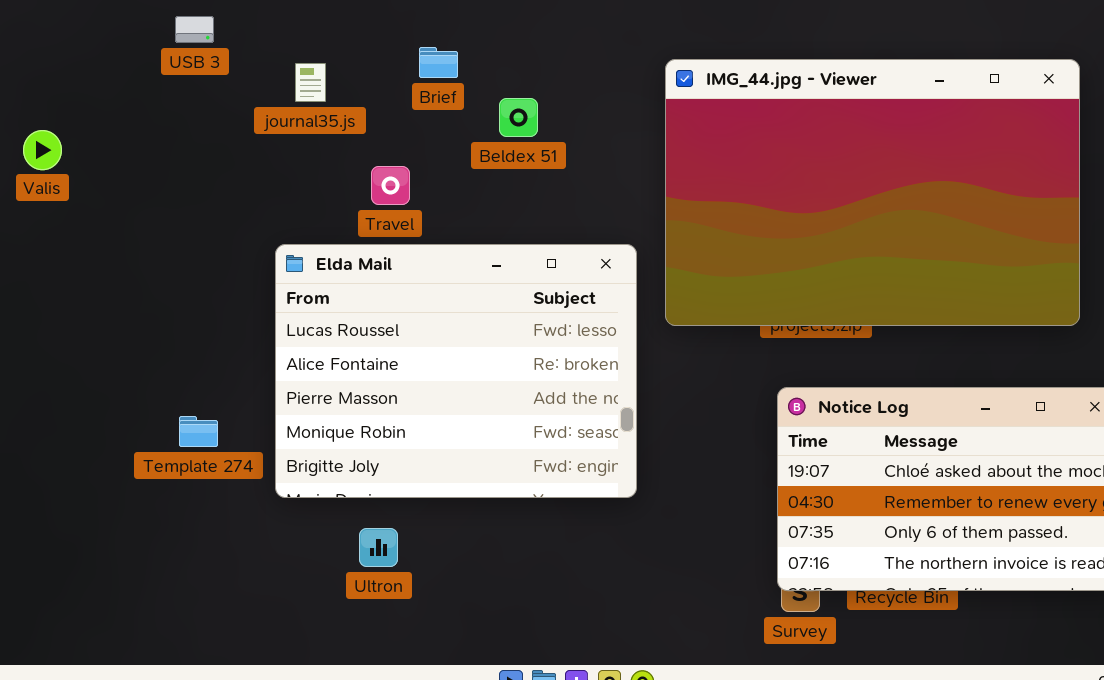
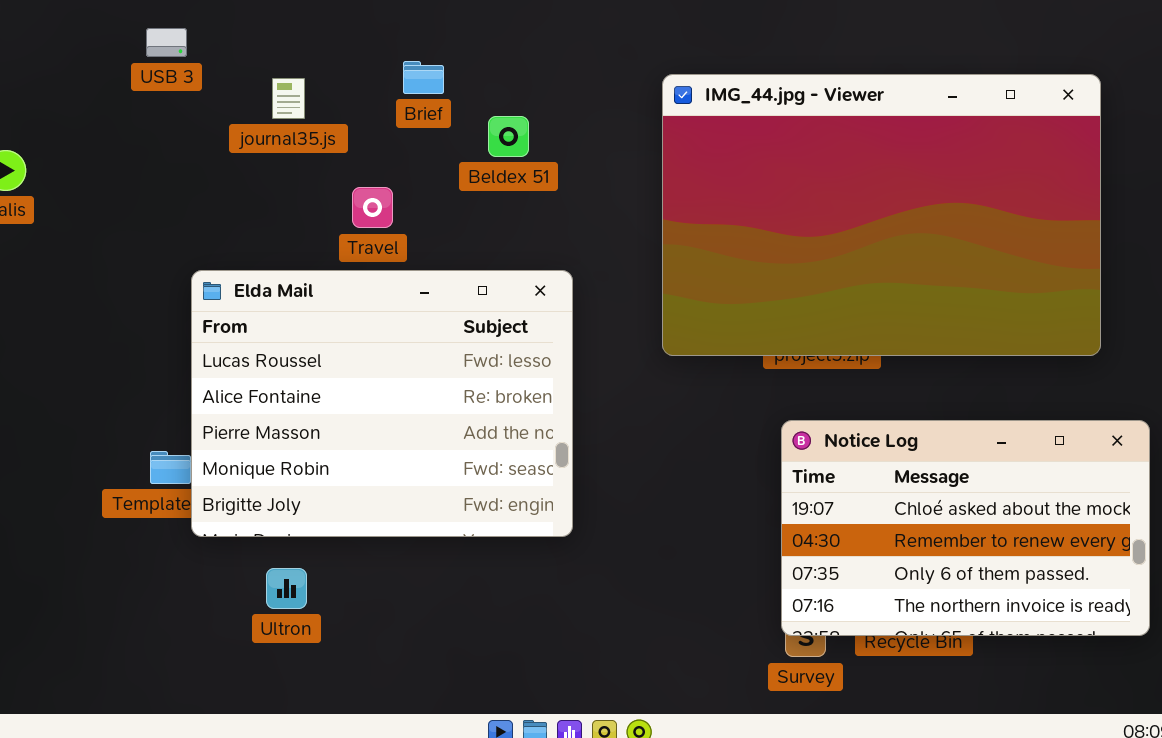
Elda Mail: [275,244,637,498] -> [191,270,573,537], moved
Ultron: [359,528,398,567] -> [266,568,307,609], moved

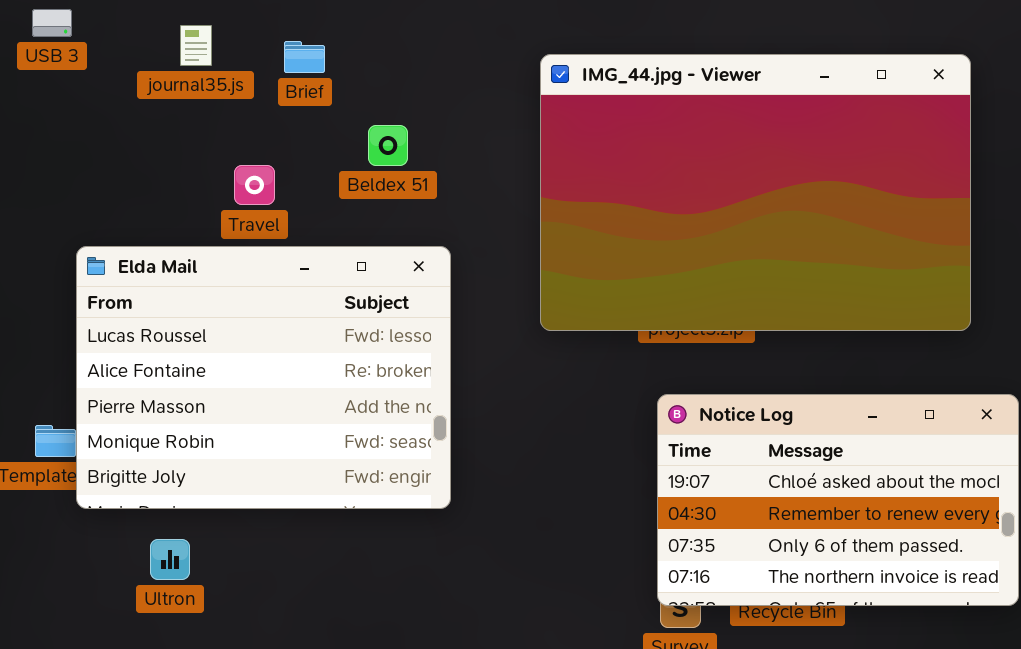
journal35.js: [272,78,305,119] -> [180,25,212,66], moved
Beldex 51: [488,116,529,157] -> [368,125,408,166], moved

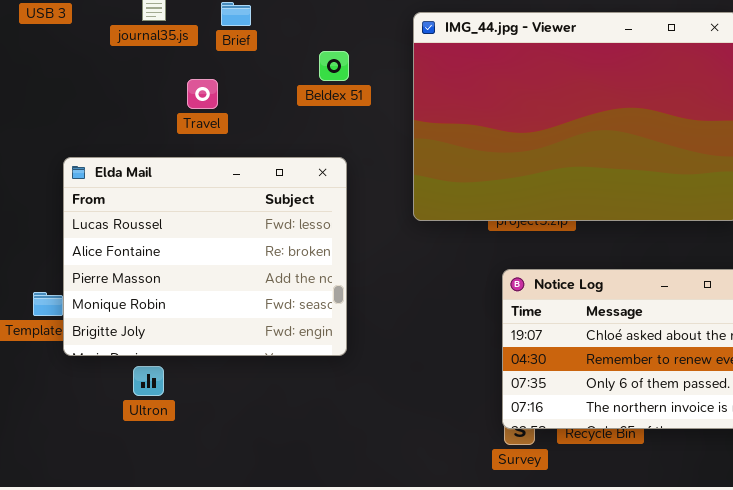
Beldex 51: [368,125,408,166] -> [319,51,349,81], moved
Travel: [234,165,275,205] -> [187,79,218,109], moved
Ultron: [150,539,190,580] -> [133,366,164,396], moved

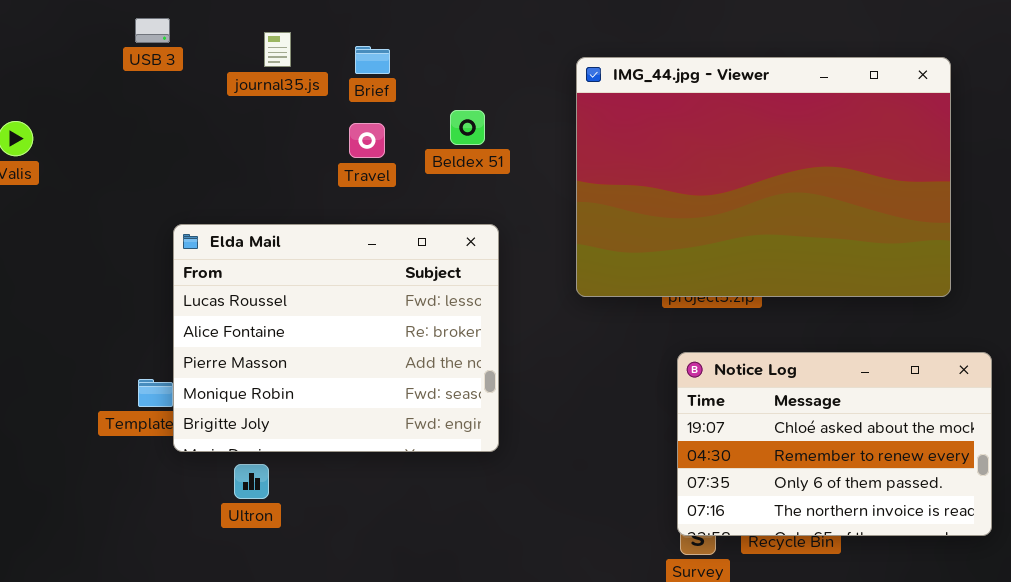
Beldex 51: [319,51,349,81] -> [450,110,485,145], moved
Travel: [187,79,218,109] -> [349,123,385,158], moved
Ultron: [133,366,164,396] -> [234,464,269,499], moved

